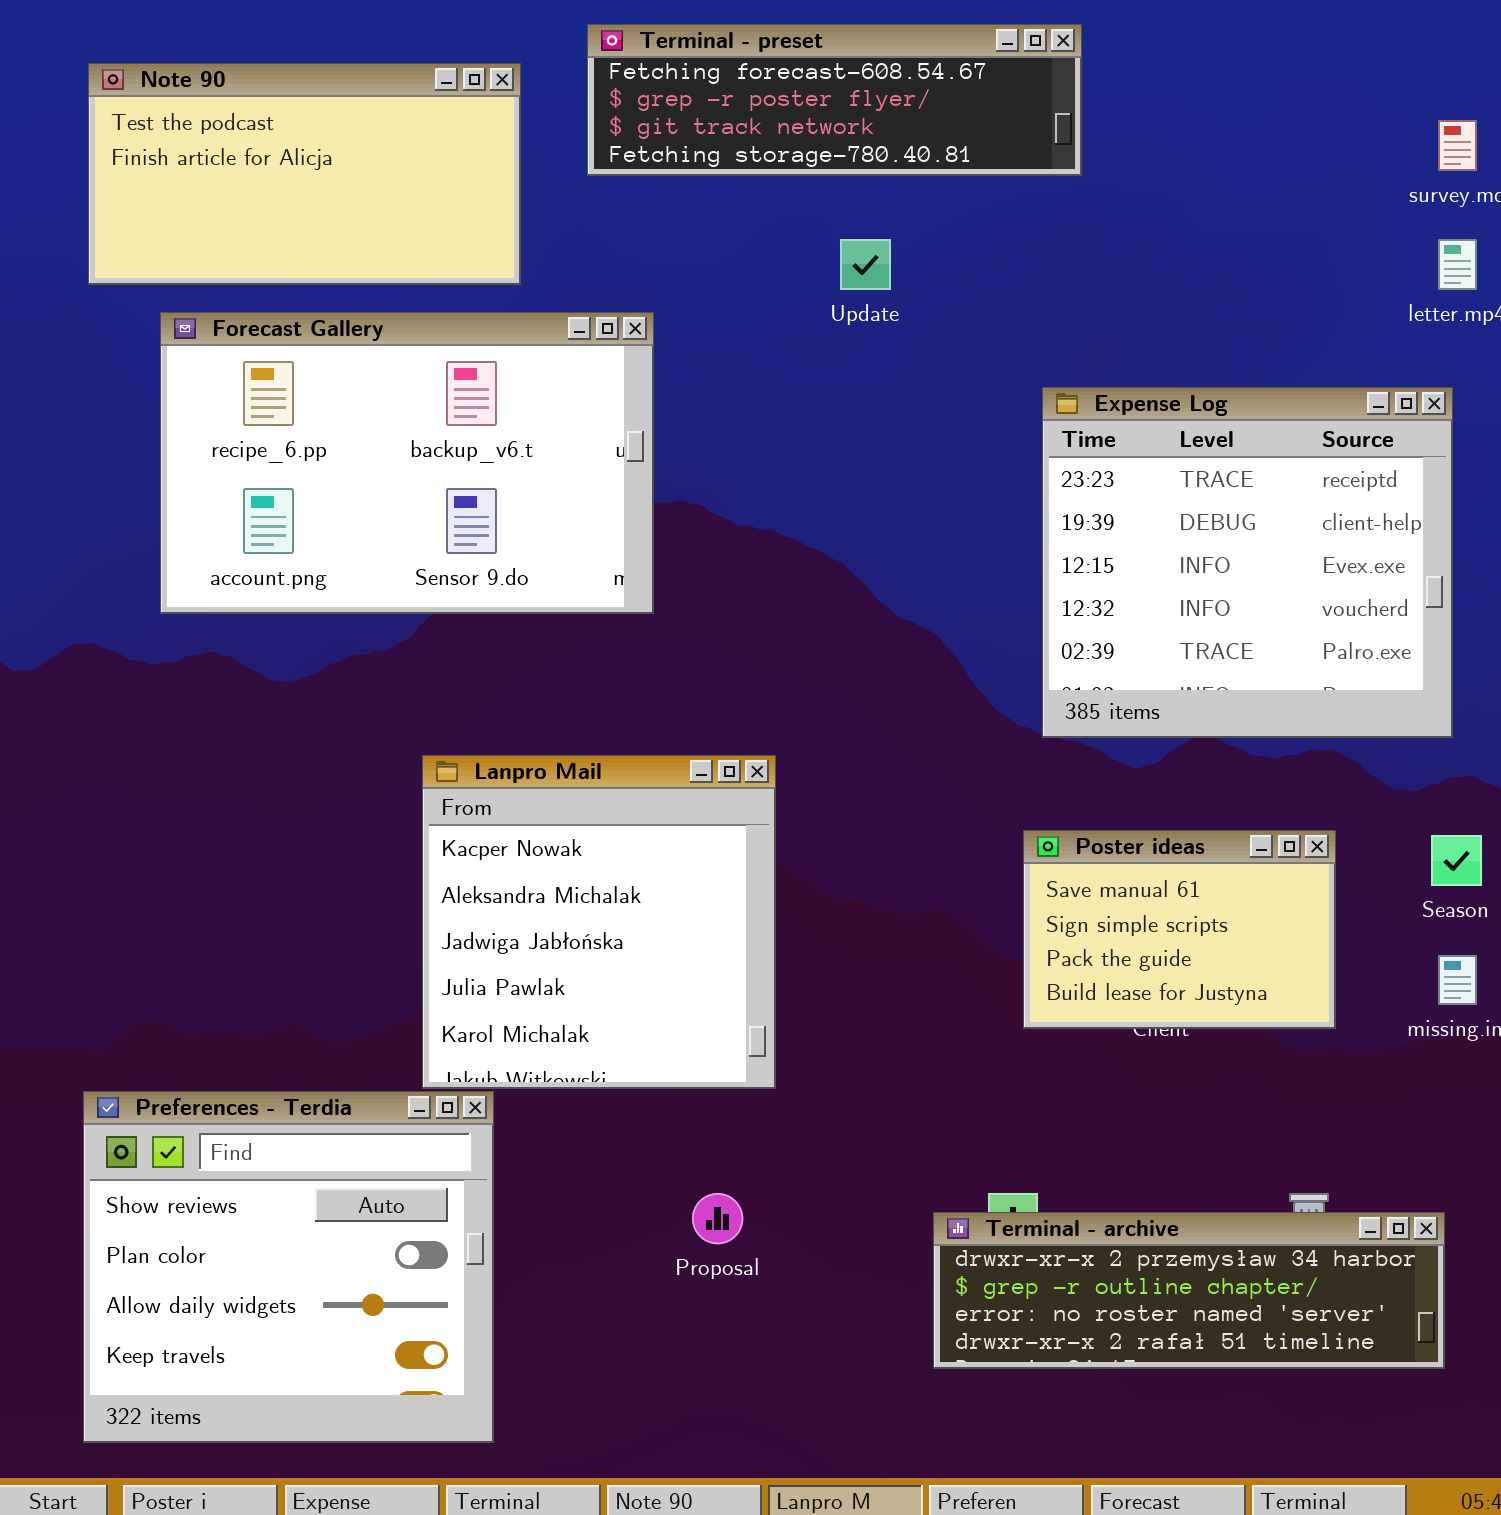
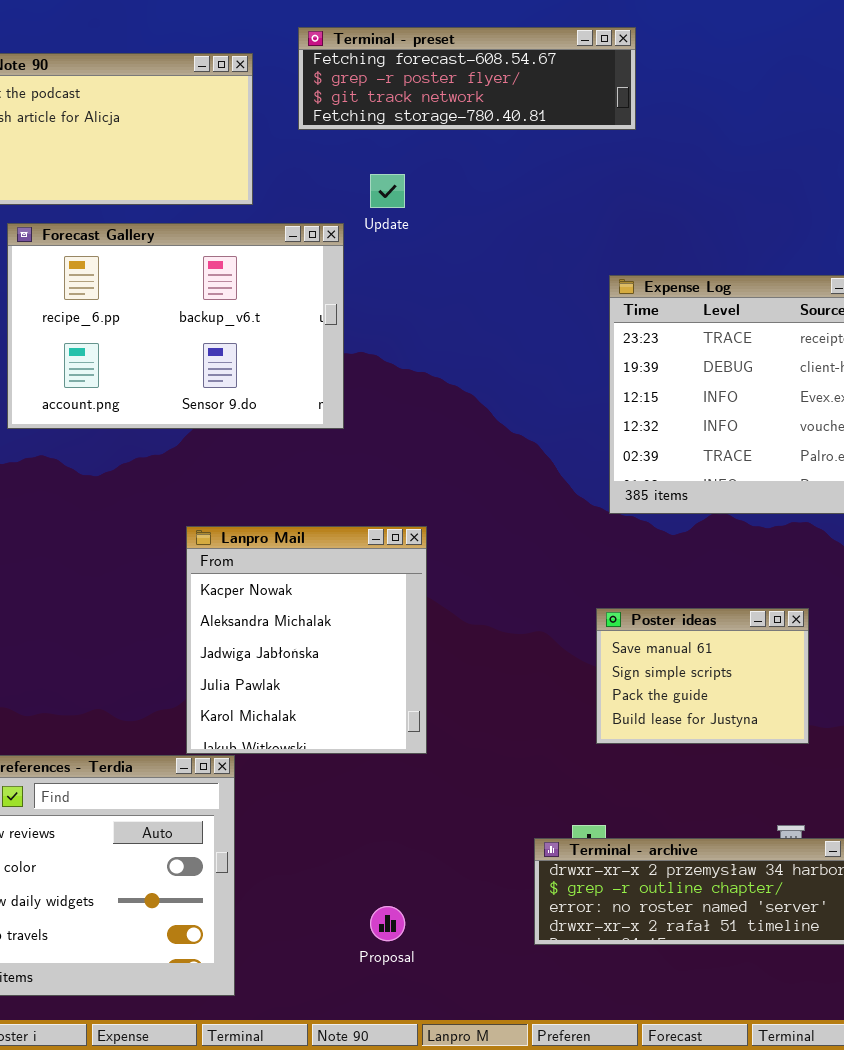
Update: [840,239,891,290] -> [370,174,405,208], moved
Poster ideas: [1023,830,1336,1029] -> [596,608,809,744], moved
Proposal: [692,1193,743,1244] -> [370,906,405,941], moved

